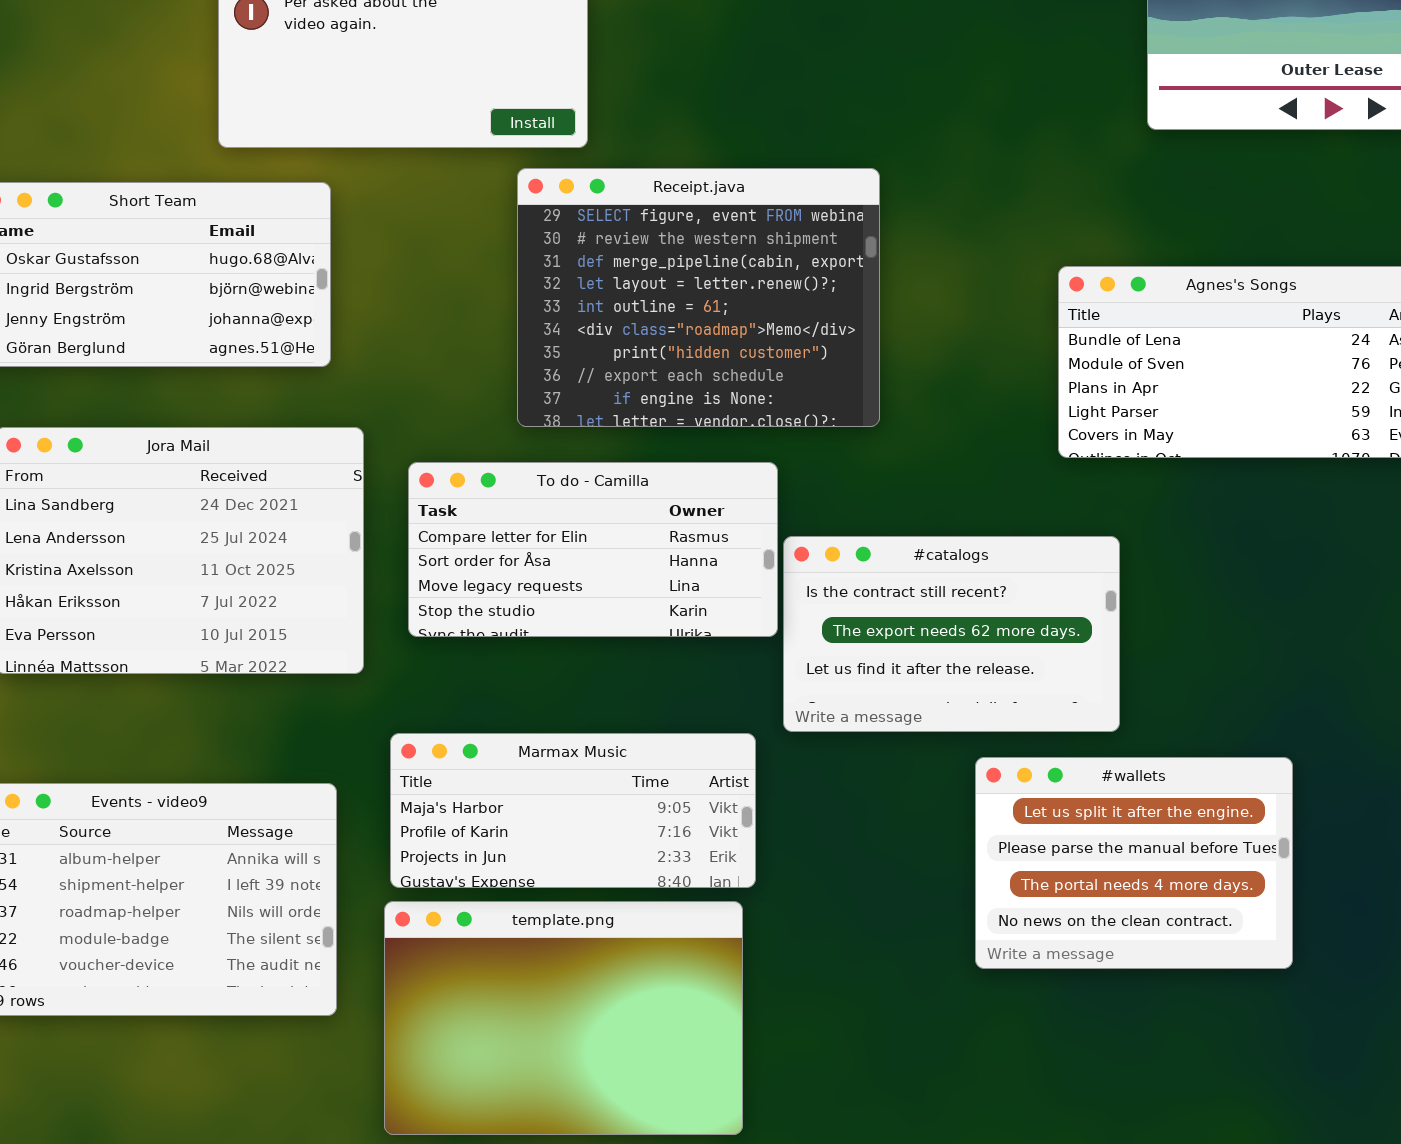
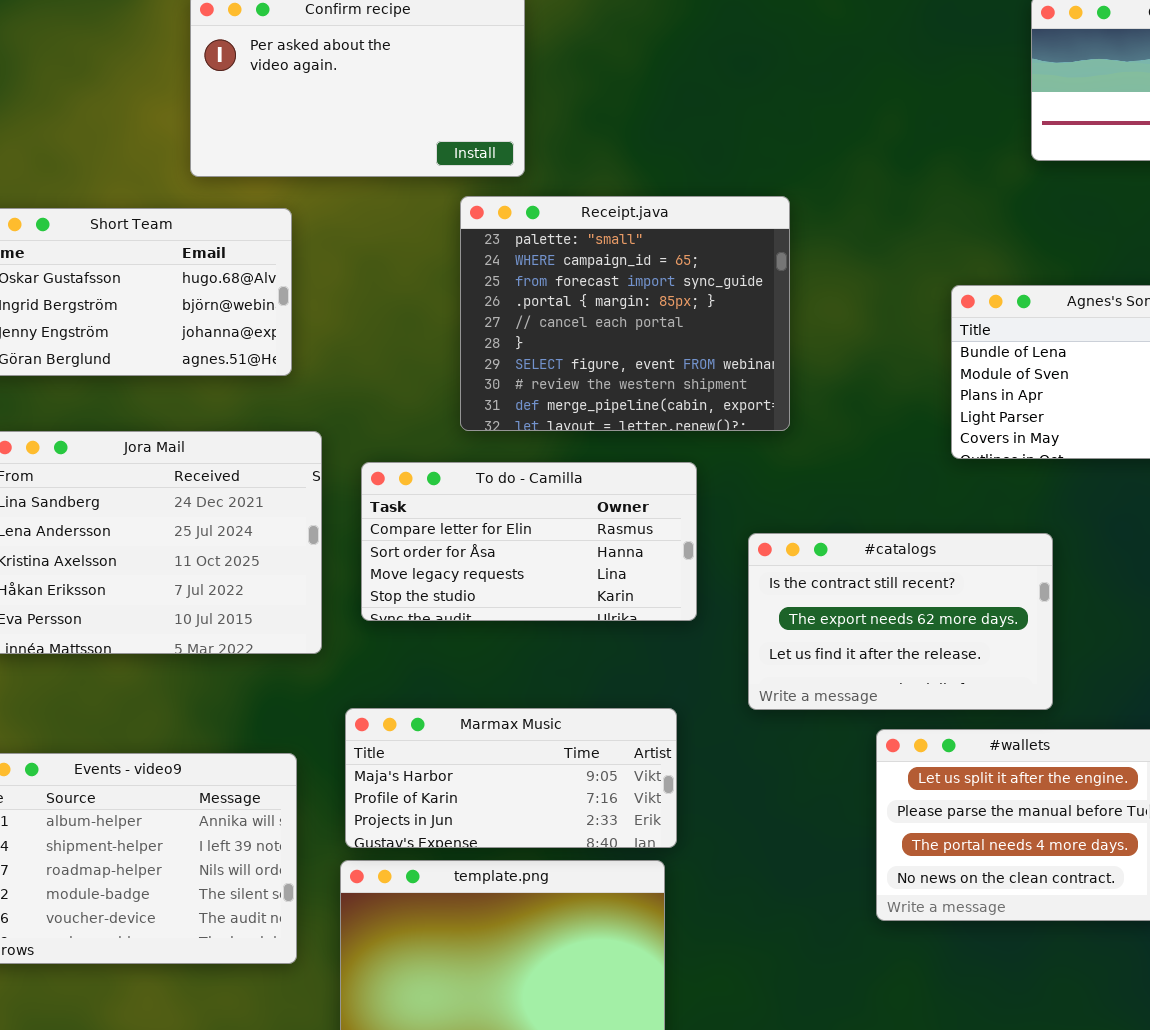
Receipt.java: [517,168,880,427] -> [460,196,790,431], scrolled up 6 rows
#catalogs: [783,536,1120,732] -> [748,533,1053,710], moved

